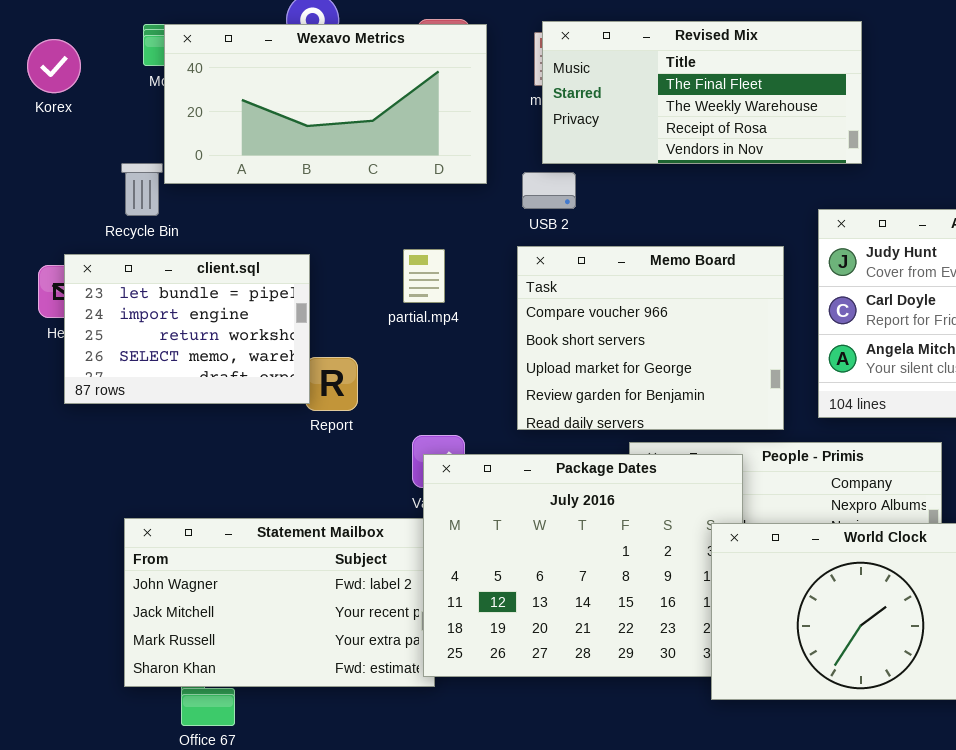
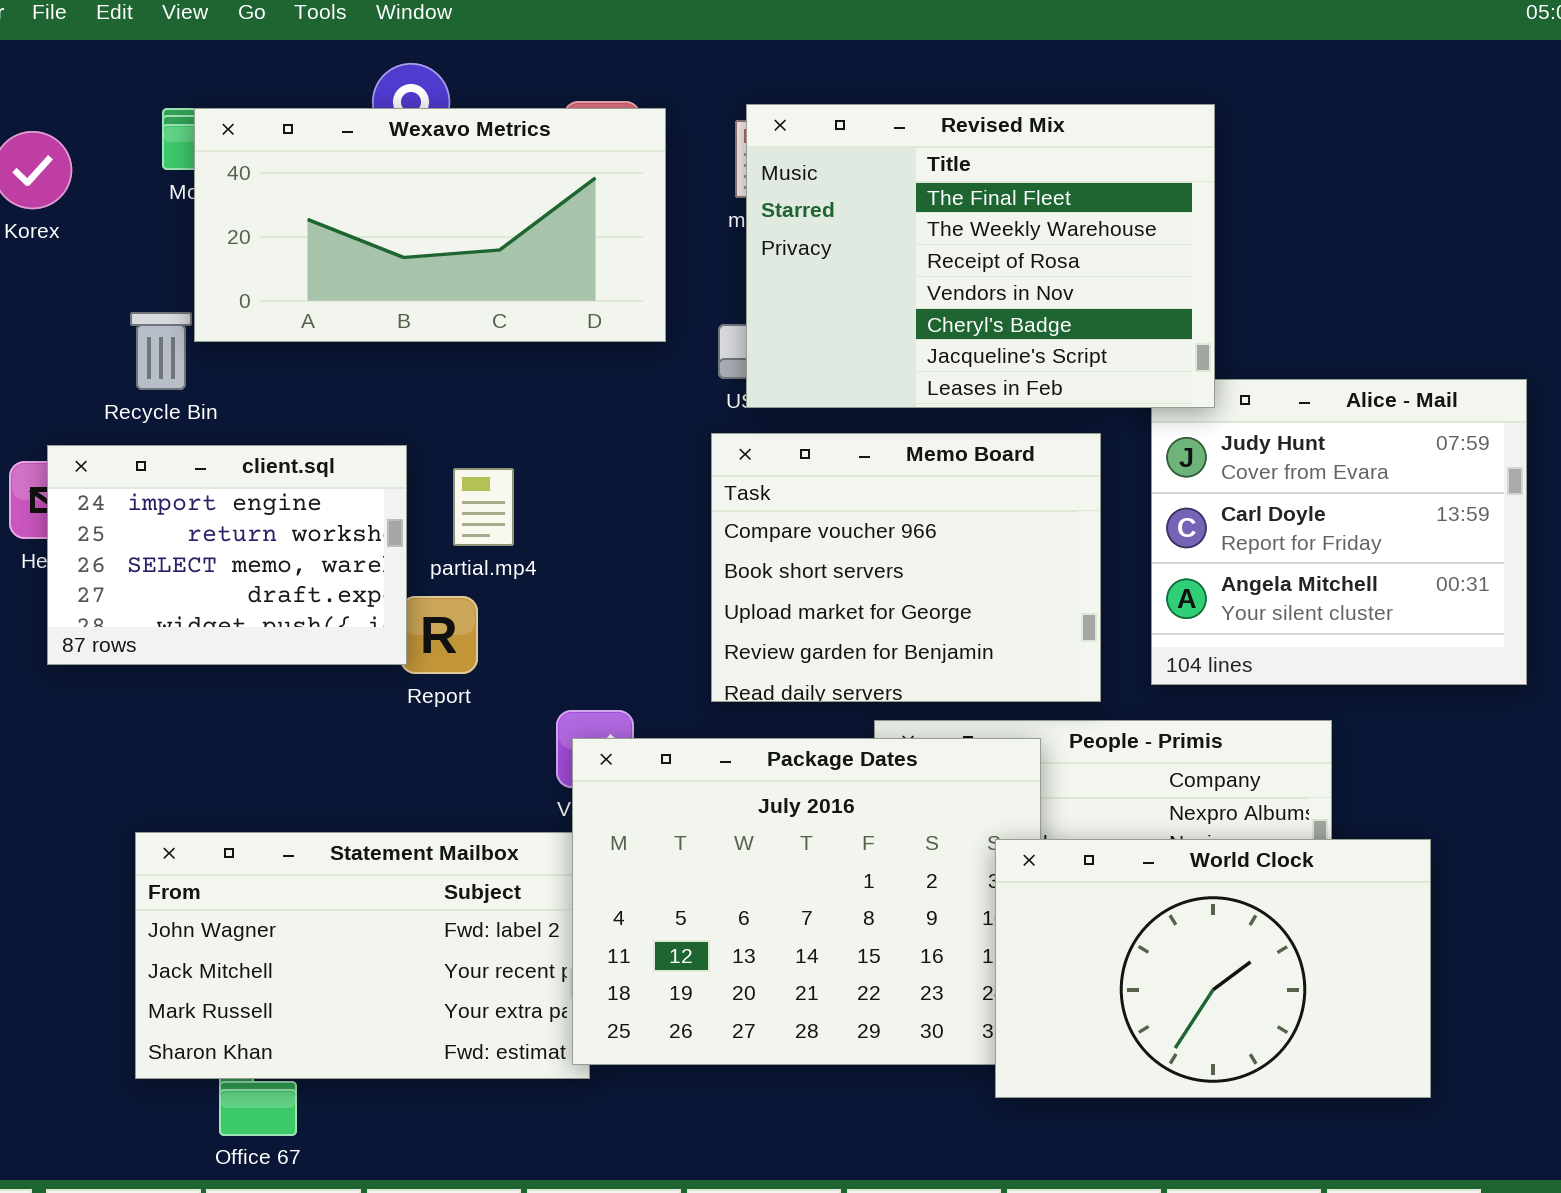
Revised Mix: [542,21,862,164] -> [746,104,1215,408], resized
partial.mp4: [403,249,445,303] -> [453,468,514,546], moved
client.sql: [64,254,310,404] -> [47,445,407,665], scrolled down 1 row

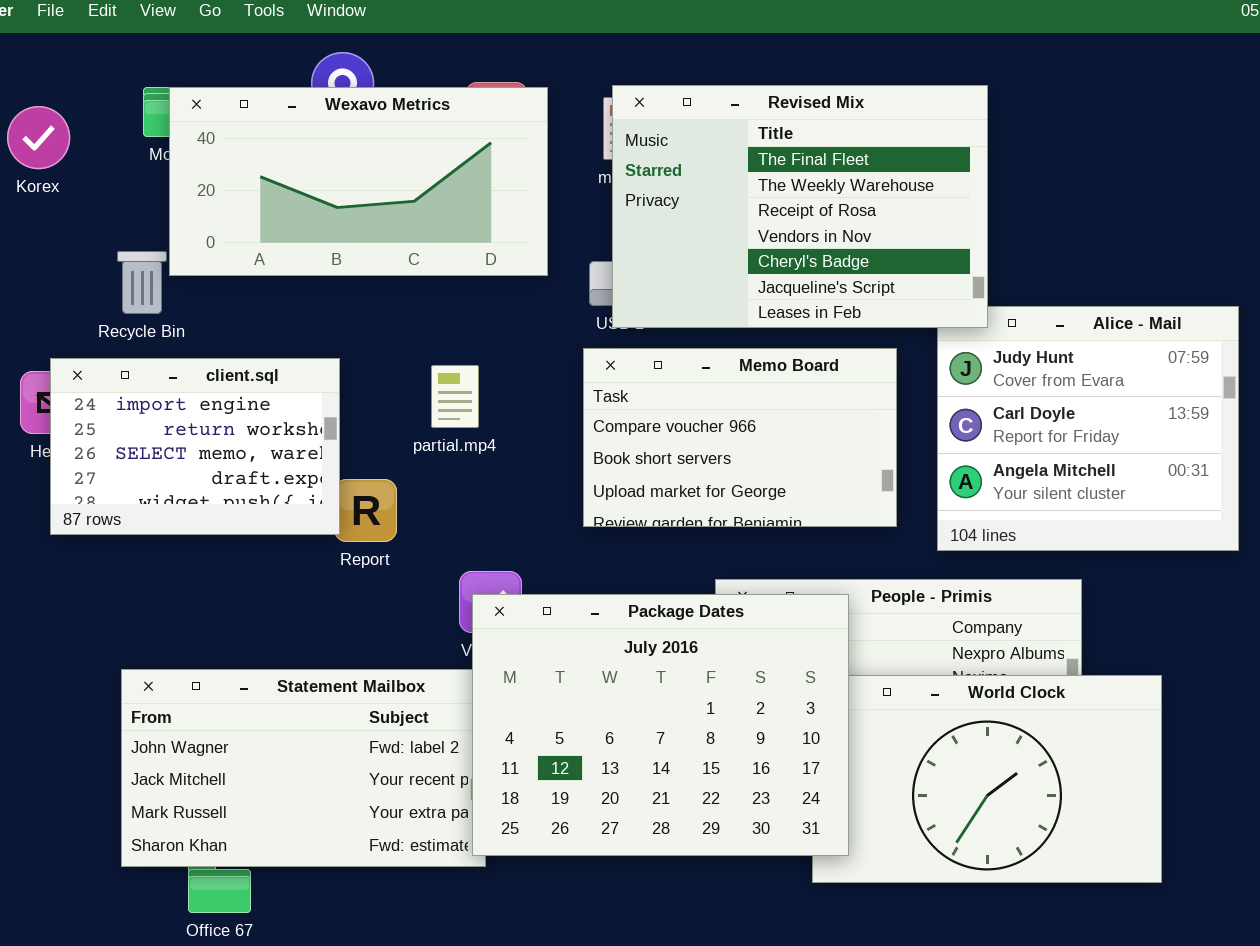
Memo Board: [711,433,1101,702] -> [583,348,897,527], resized
partial.mp4: [453,468,514,546] -> [431,365,479,428], moved
Package Dates: [572,738,1041,1065] -> [472,594,849,856], raised

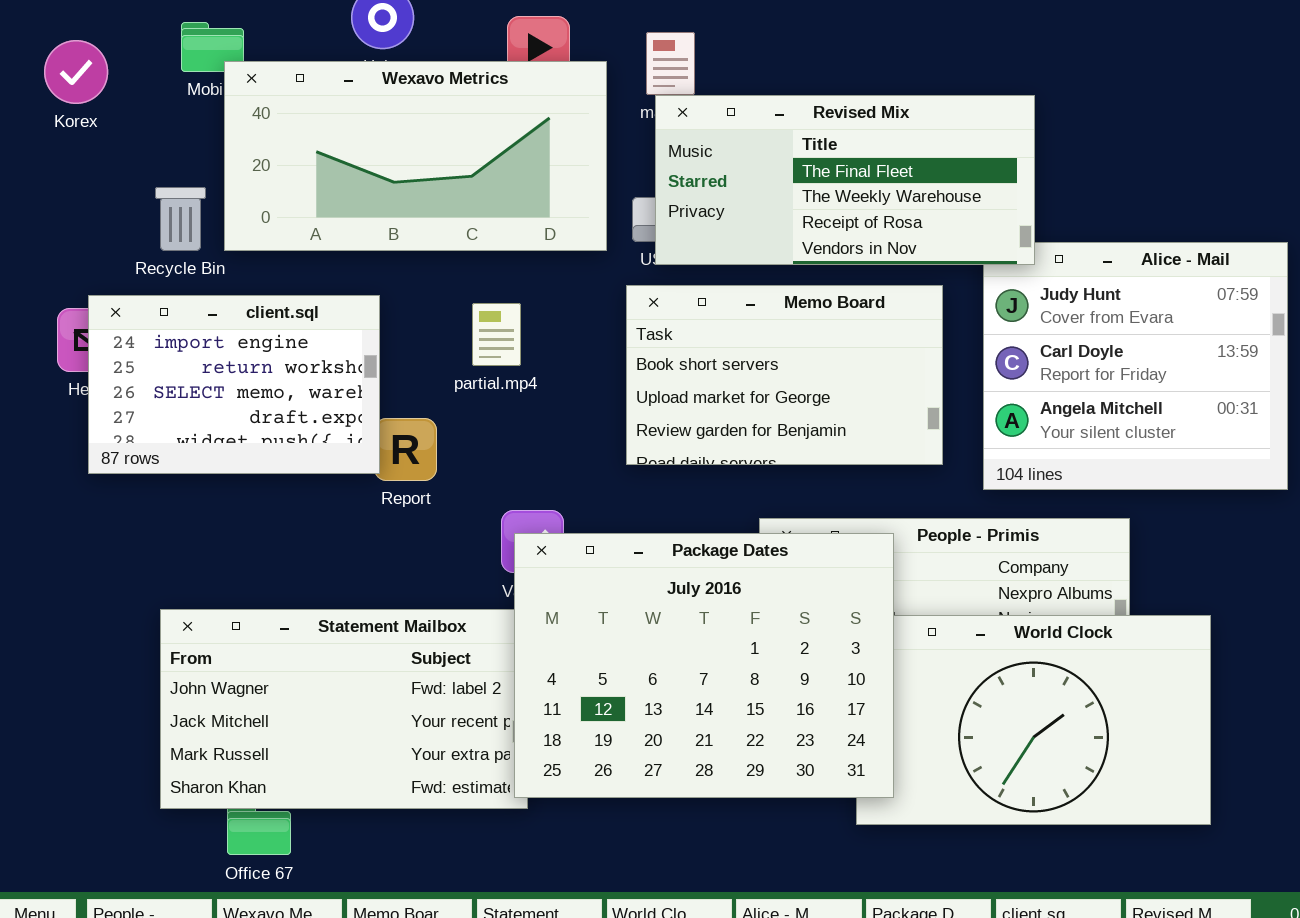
Revised Mix: [612,85,988,328] -> [655,95,1035,265], resized
Wexavo Metrics: [169,87,548,276] -> [224,61,607,251], moved
Memo Board: [583,348,897,527] -> [626,285,943,465], scrolled down 1 row

